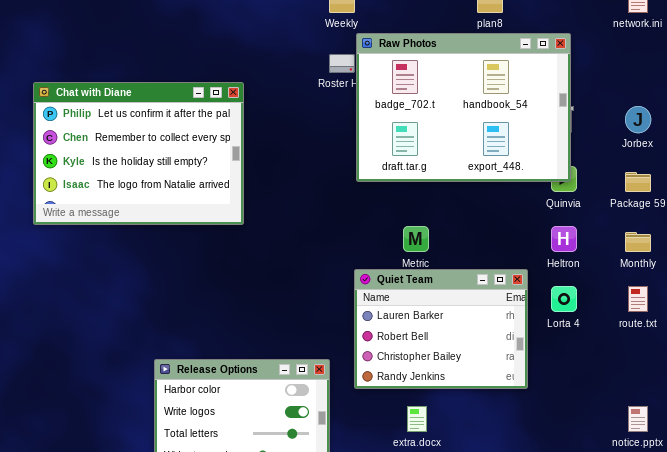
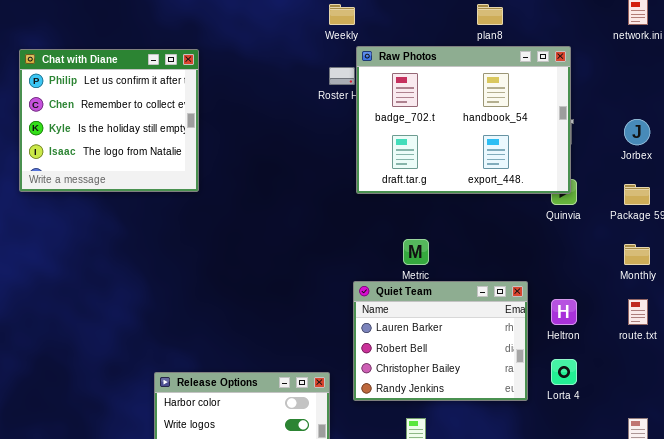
Chat with Diane: [33,82,244,225] -> [19,49,199,192], moved, resized
Heltron: [551,226,577,252] -> [551,299,577,325], moved
Lorta 4: [551,286,577,312] -> [551,359,577,385], moved

